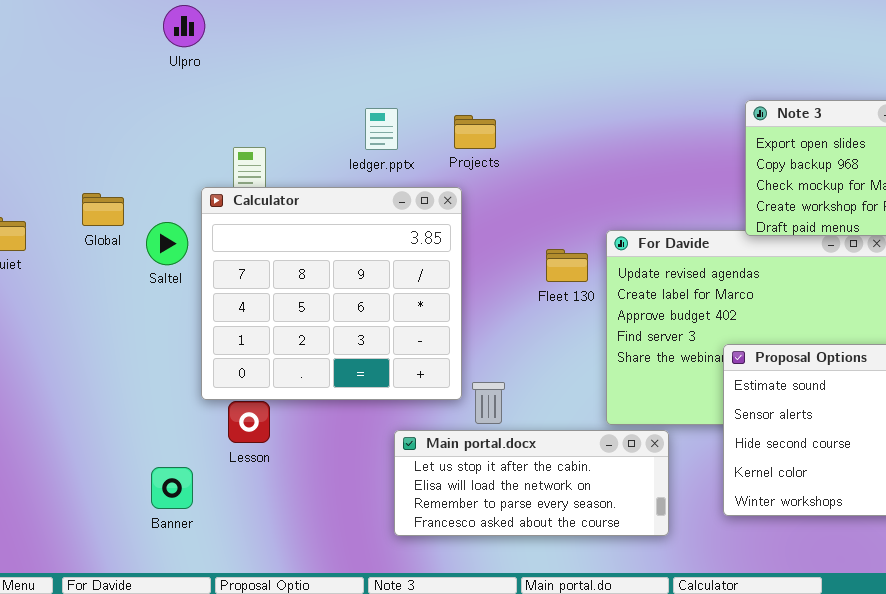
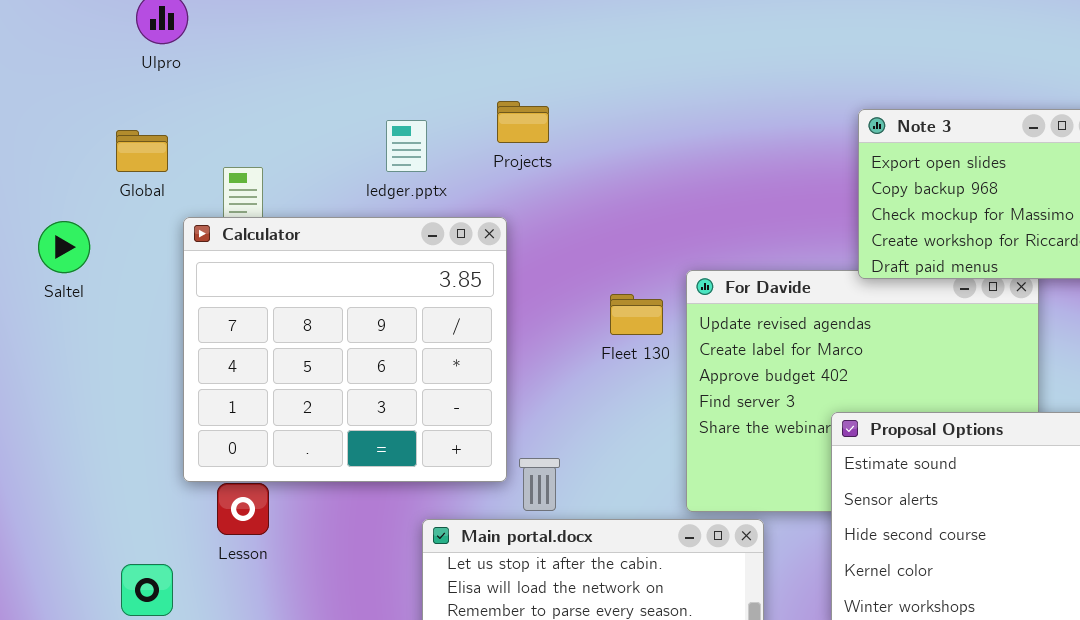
Projects: [454,115,496,149] -> [497,101,549,143], moved
Global: [82,193,124,226] -> [116,130,168,172], moved
Saltel: [146,222,188,265] -> [38,221,90,273], moved

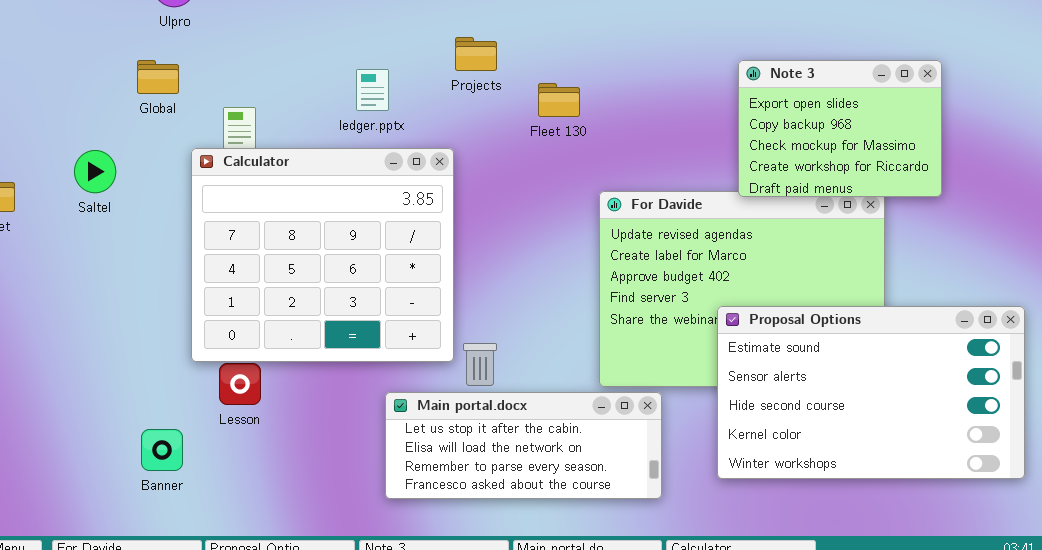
Projects: [497,101,549,143] -> [455,37,497,71], moved
Global: [116,130,168,172] -> [137,60,179,94], moved
Fleet 130: [610,294,663,335] -> [538,83,580,117], moved

